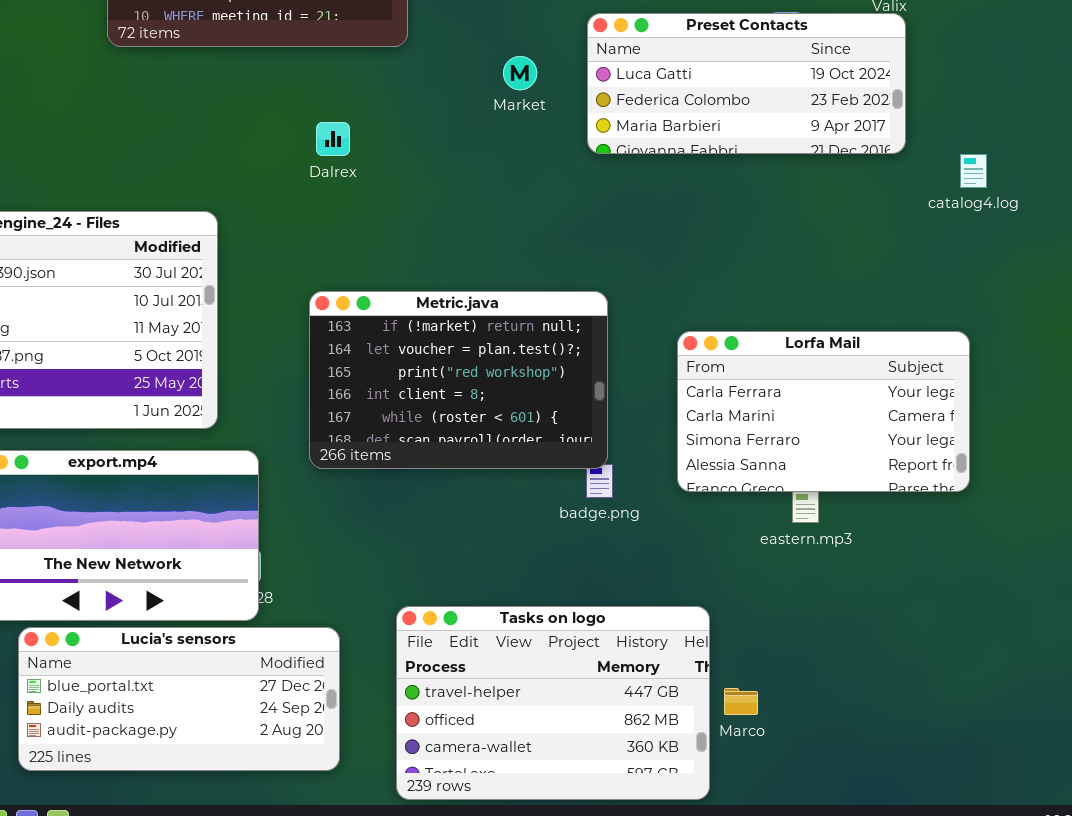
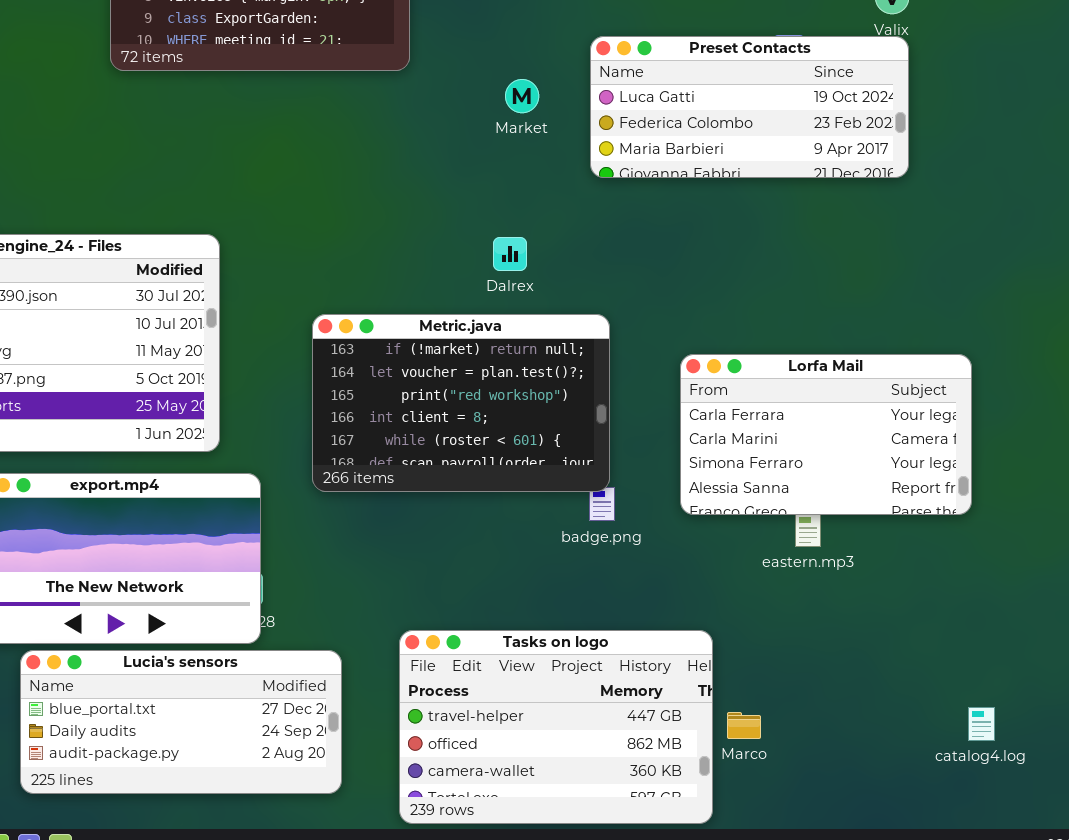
Dalrex: [316,122,350,156] -> [493,237,527,271], moved
catalog4.log: [960,154,987,188] -> [968,707,995,741], moved

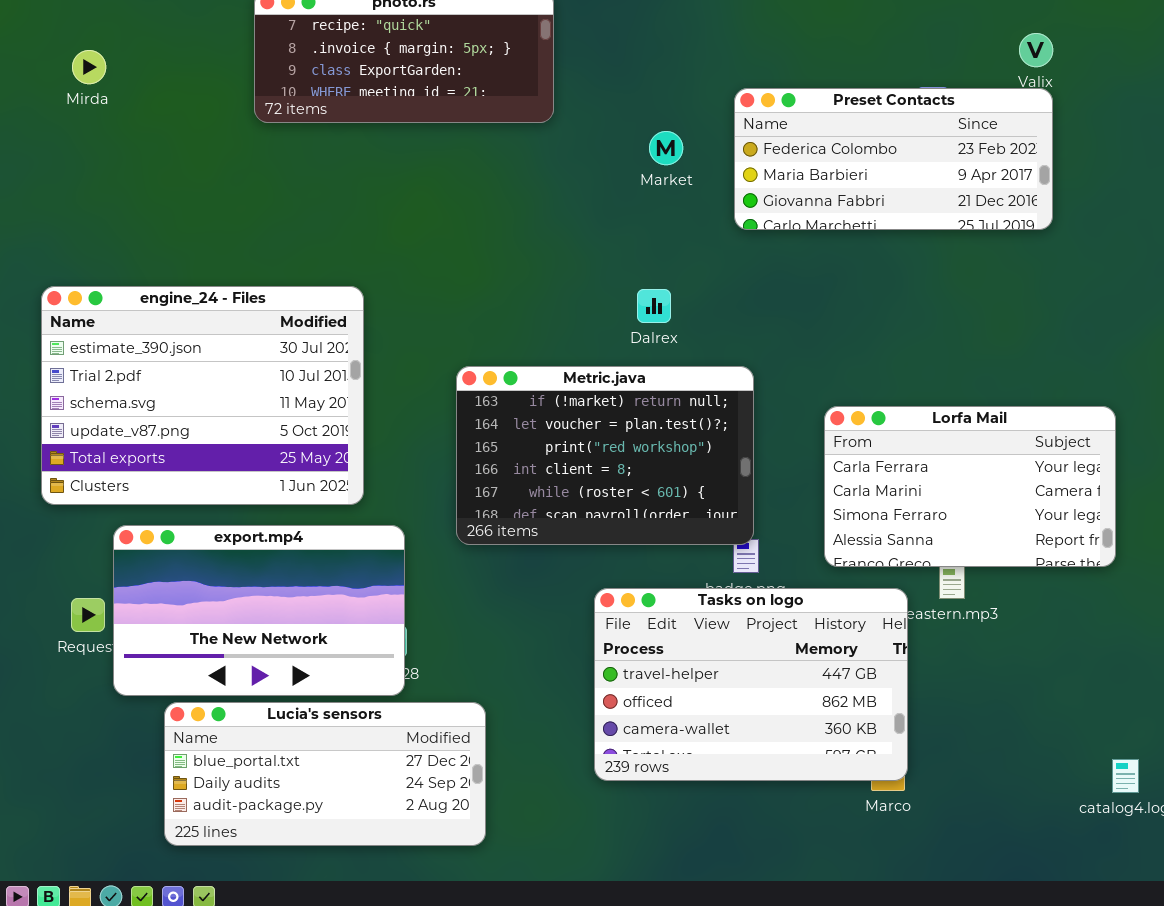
Preset Contacts: [590,36,909,178] -> [734,88,1053,230], scrolled down 1 row
Tasks on logo: [399,630,713,824] -> [594,588,908,781], moved

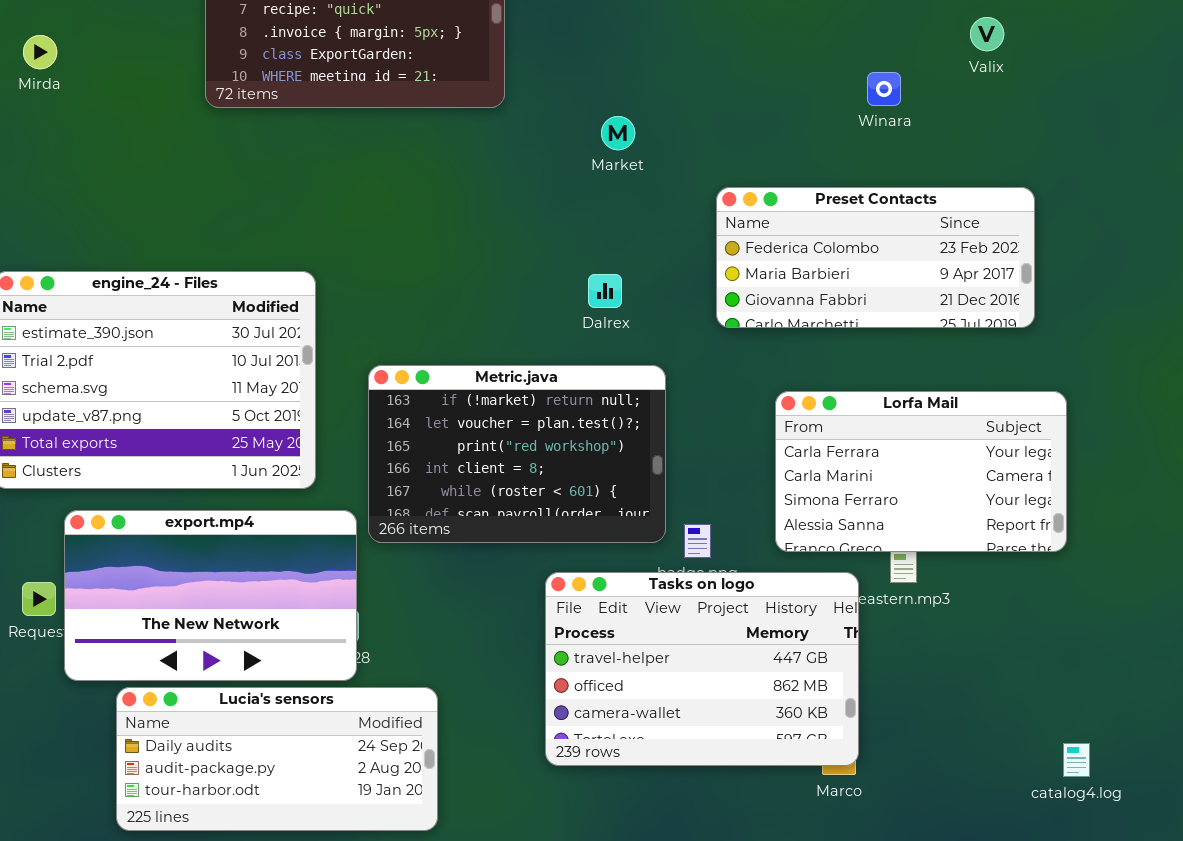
Preset Contacts: [734,88,1053,230] -> [716,187,1035,328], moved
Metric.java: [456,366,754,545] -> [368,365,666,543], moved
Lucia's sensors: [164,702,486,846] -> [116,687,438,831], scrolled down 1 row

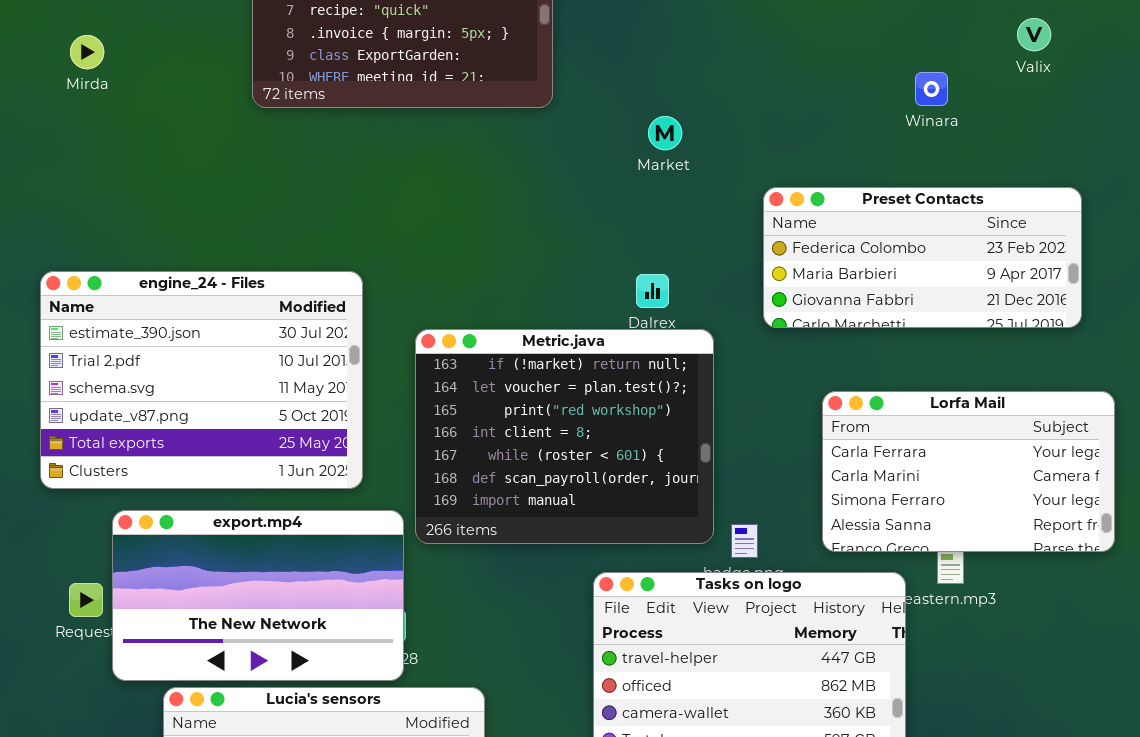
Metric.java: [368,365,666,543] -> [415,329,714,544], resized

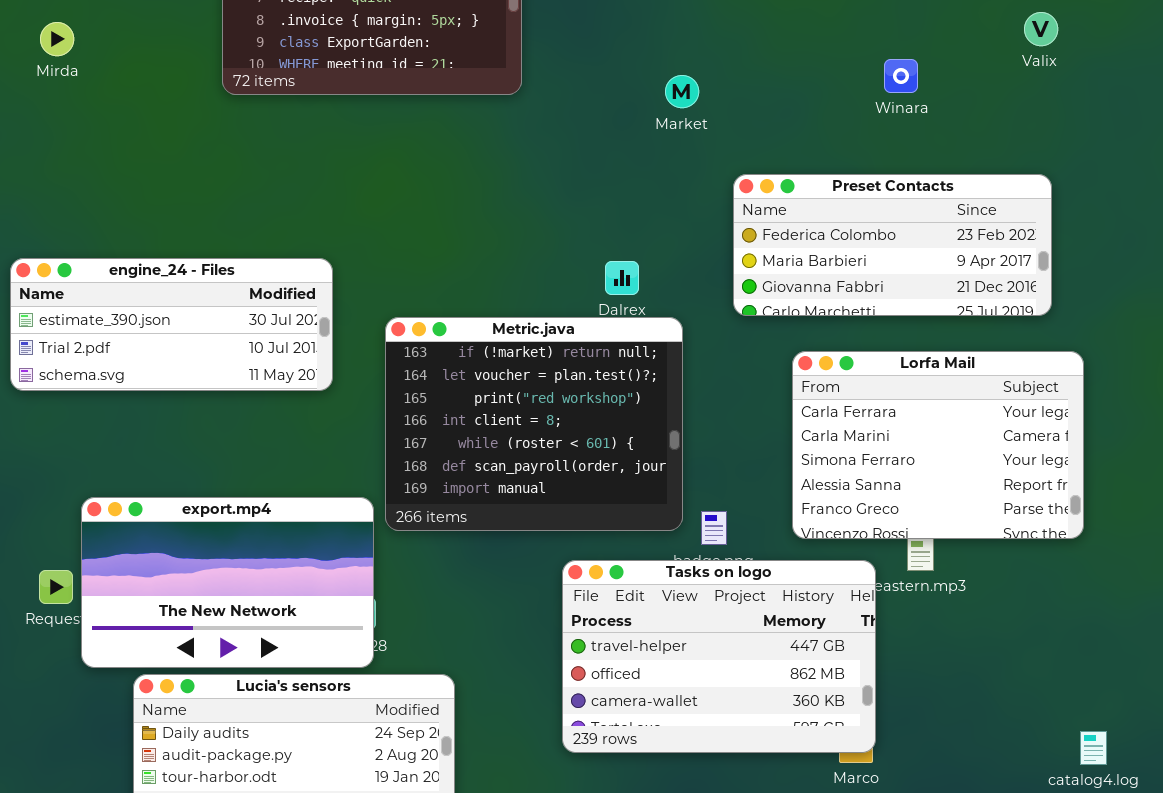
Valix: [1017,18,1051,51] -> [1024,12,1058,46], moved
Market: [648,116,682,150] -> [665,75,699,108], moved
engine_24 - Files: [40,271,363,489] -> [10,258,333,391], resized
Lorfa Mail: [822,391,1115,552] -> [792,351,1084,539], resized

